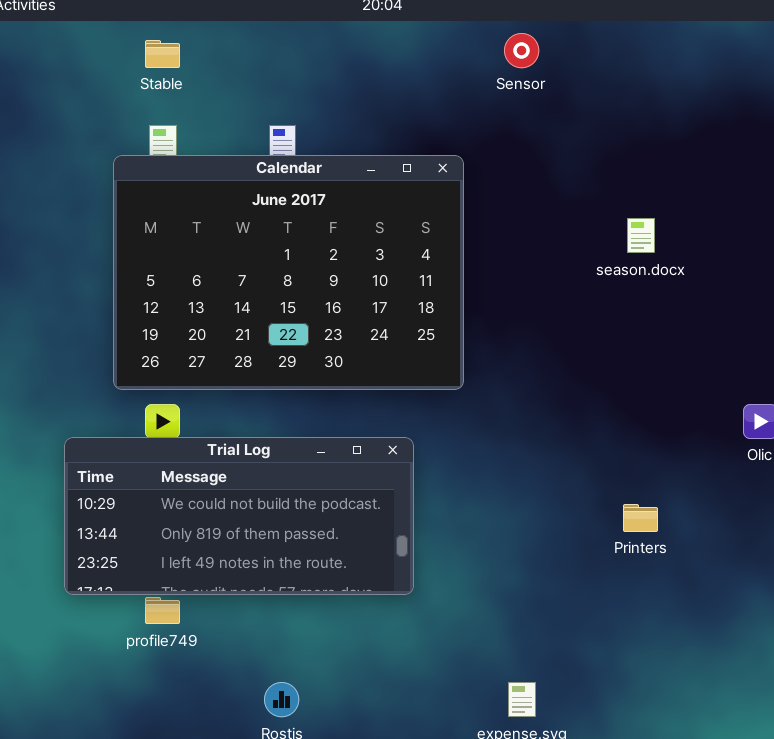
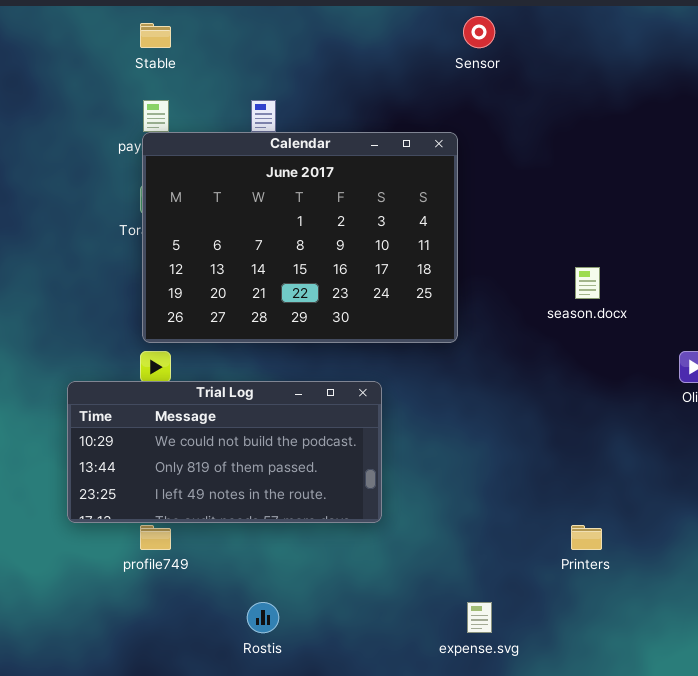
Calendar: [113,155,464,390] -> [142,132,458,343], moved
season.docx: [627,218,655,253] -> [575,267,600,299], moved
Printers: [623,504,658,532] -> [571,525,602,550], moved

